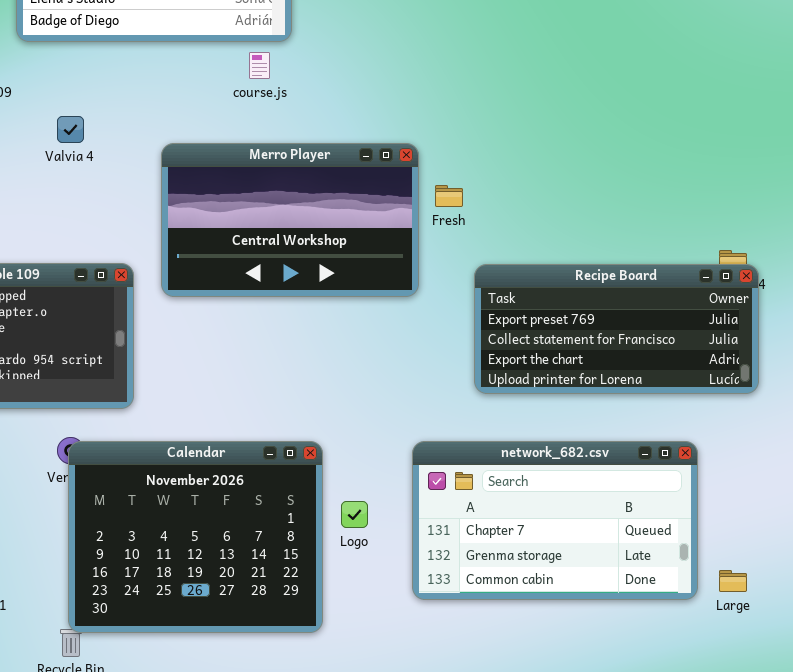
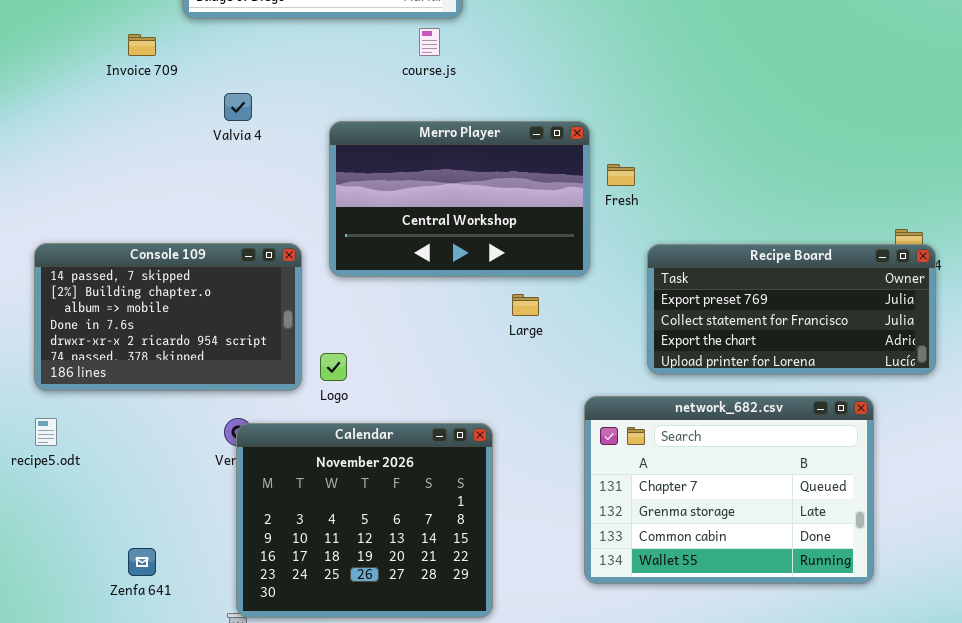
network_682.csv: [412,441,698,600] -> [584,396,874,584], resized
Logo: [341,501,368,528] -> [320,353,347,381], moved
Large: [719,570,747,592] -> [512,294,539,316], moved

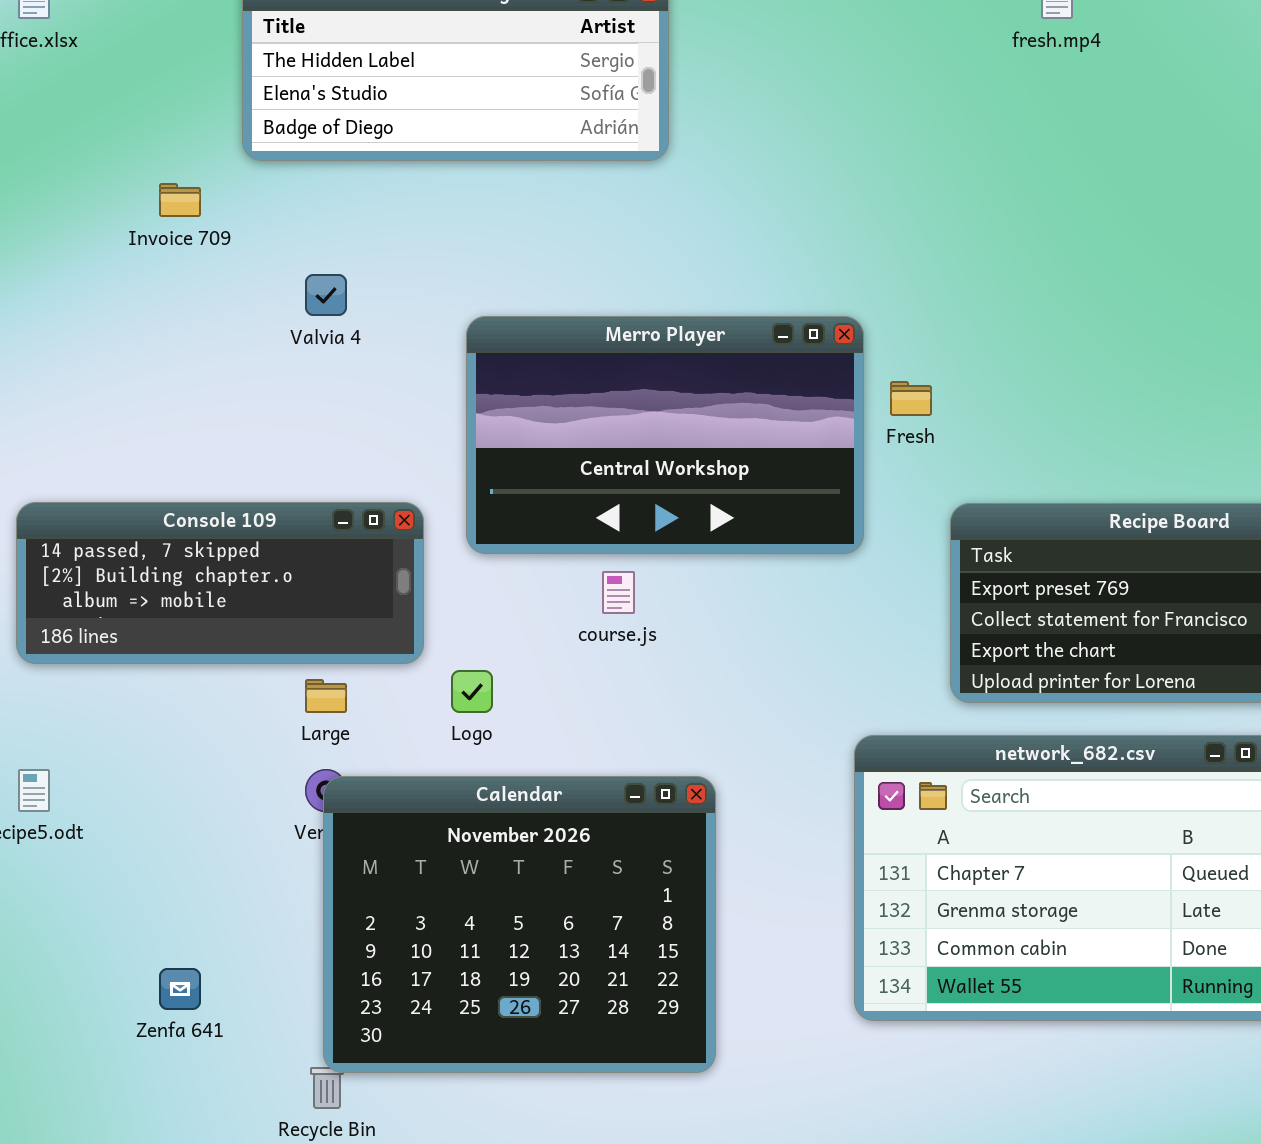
course.js: [419,28,440,56] -> [602,571,635,614], moved
Console 109: [34,243,302,391] -> [16,502,424,664], resized
Large: [512,294,539,316] -> [305,679,347,713], moved

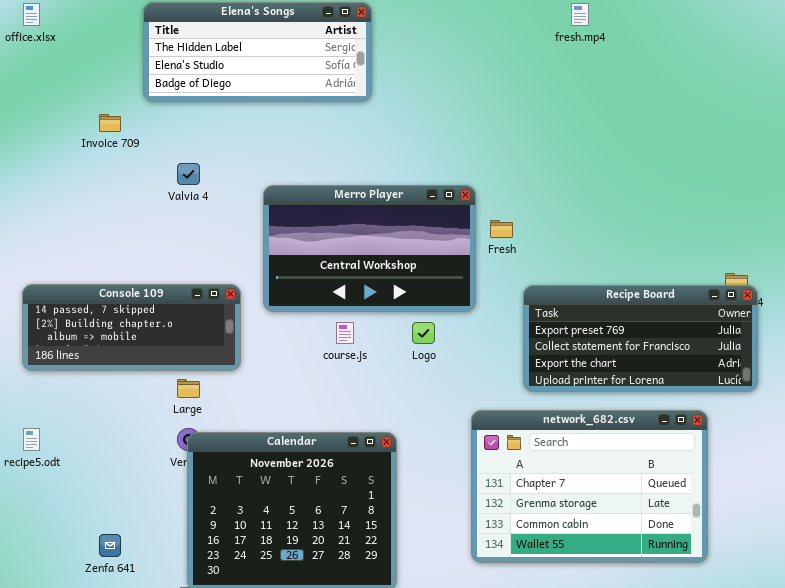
Logo: [451,670,493,713] -> [412,322,435,344], moved

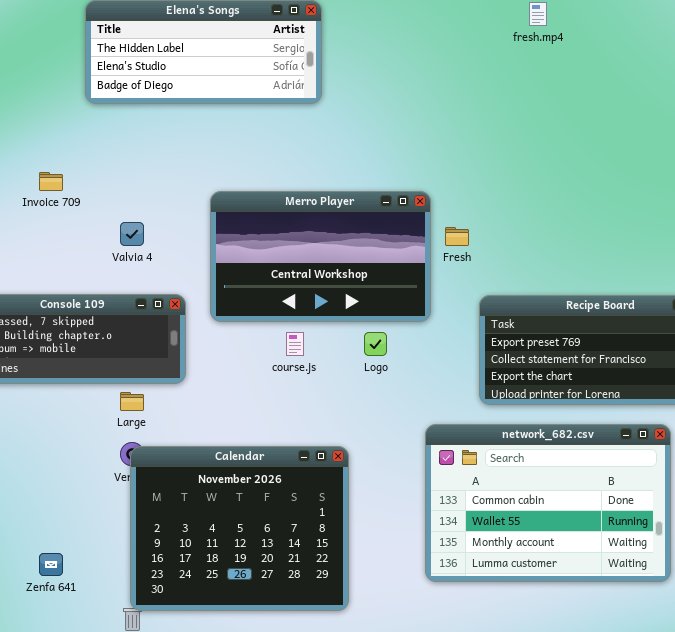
Invoice 709: [99,114,121,132] -> [39,172,63,191], moved
Valvia 4: [177,163,200,185] -> [120,222,144,246], moved
network_682.csv: [471,410,708,563] -> [425,424,671,582], scrolled down 2 rows

